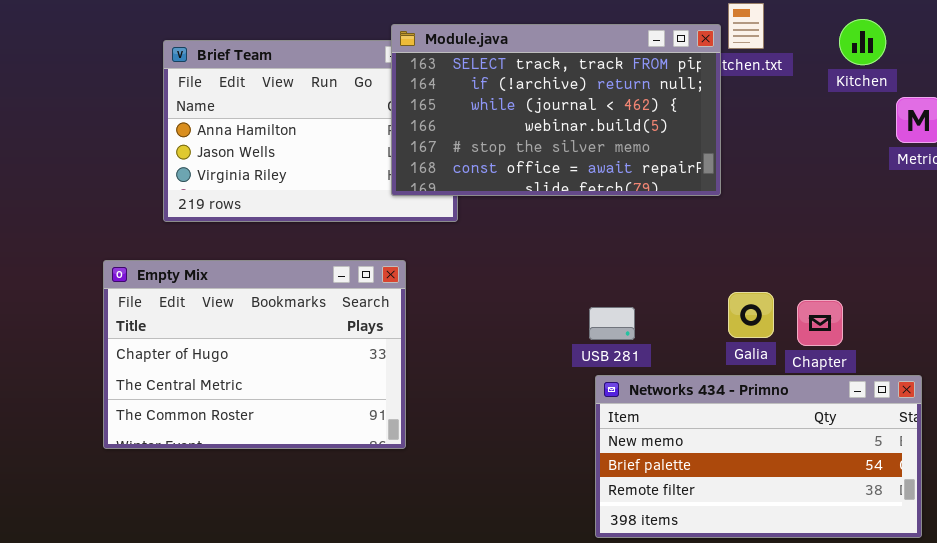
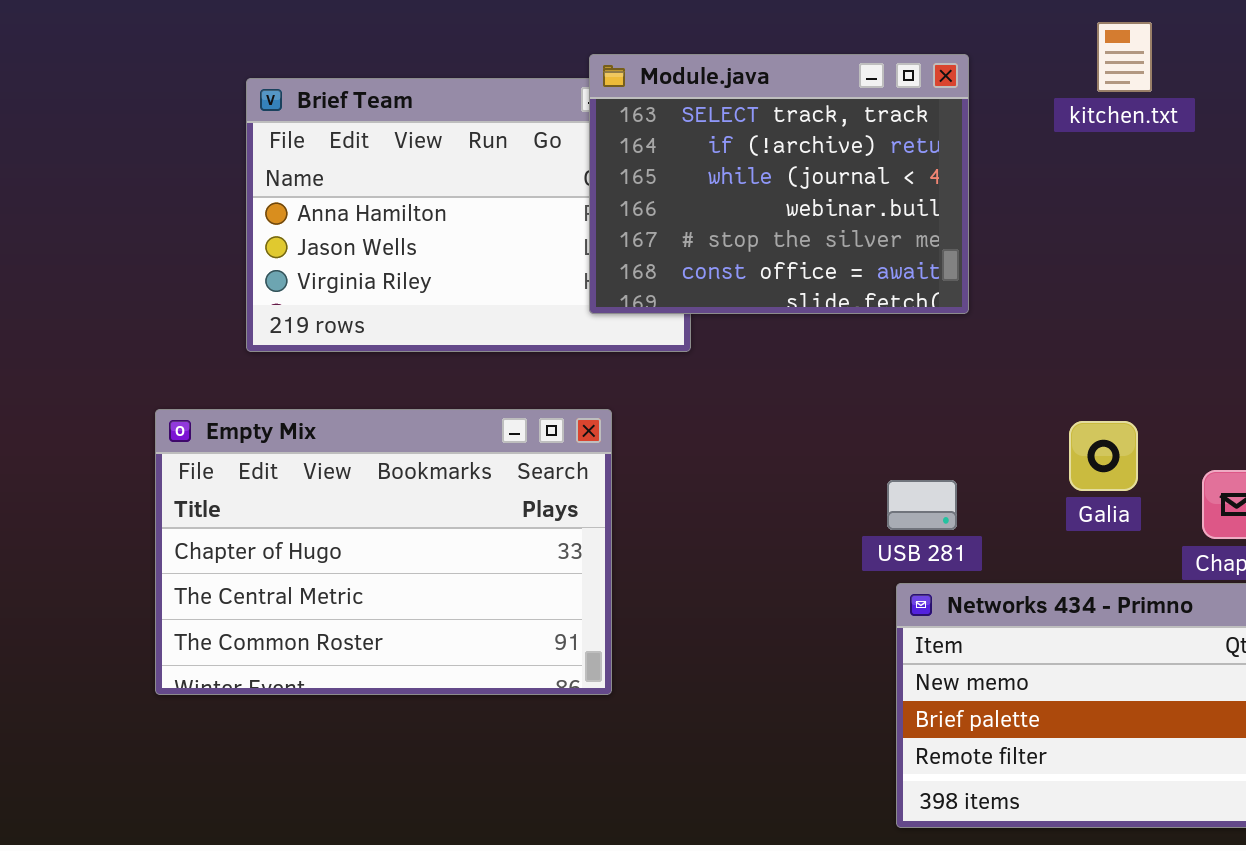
Module.java: [391,24,721,196] -> [589,54,969,314], resized
Galia: [728,292,774,338] -> [1069,421,1138,491], moved

